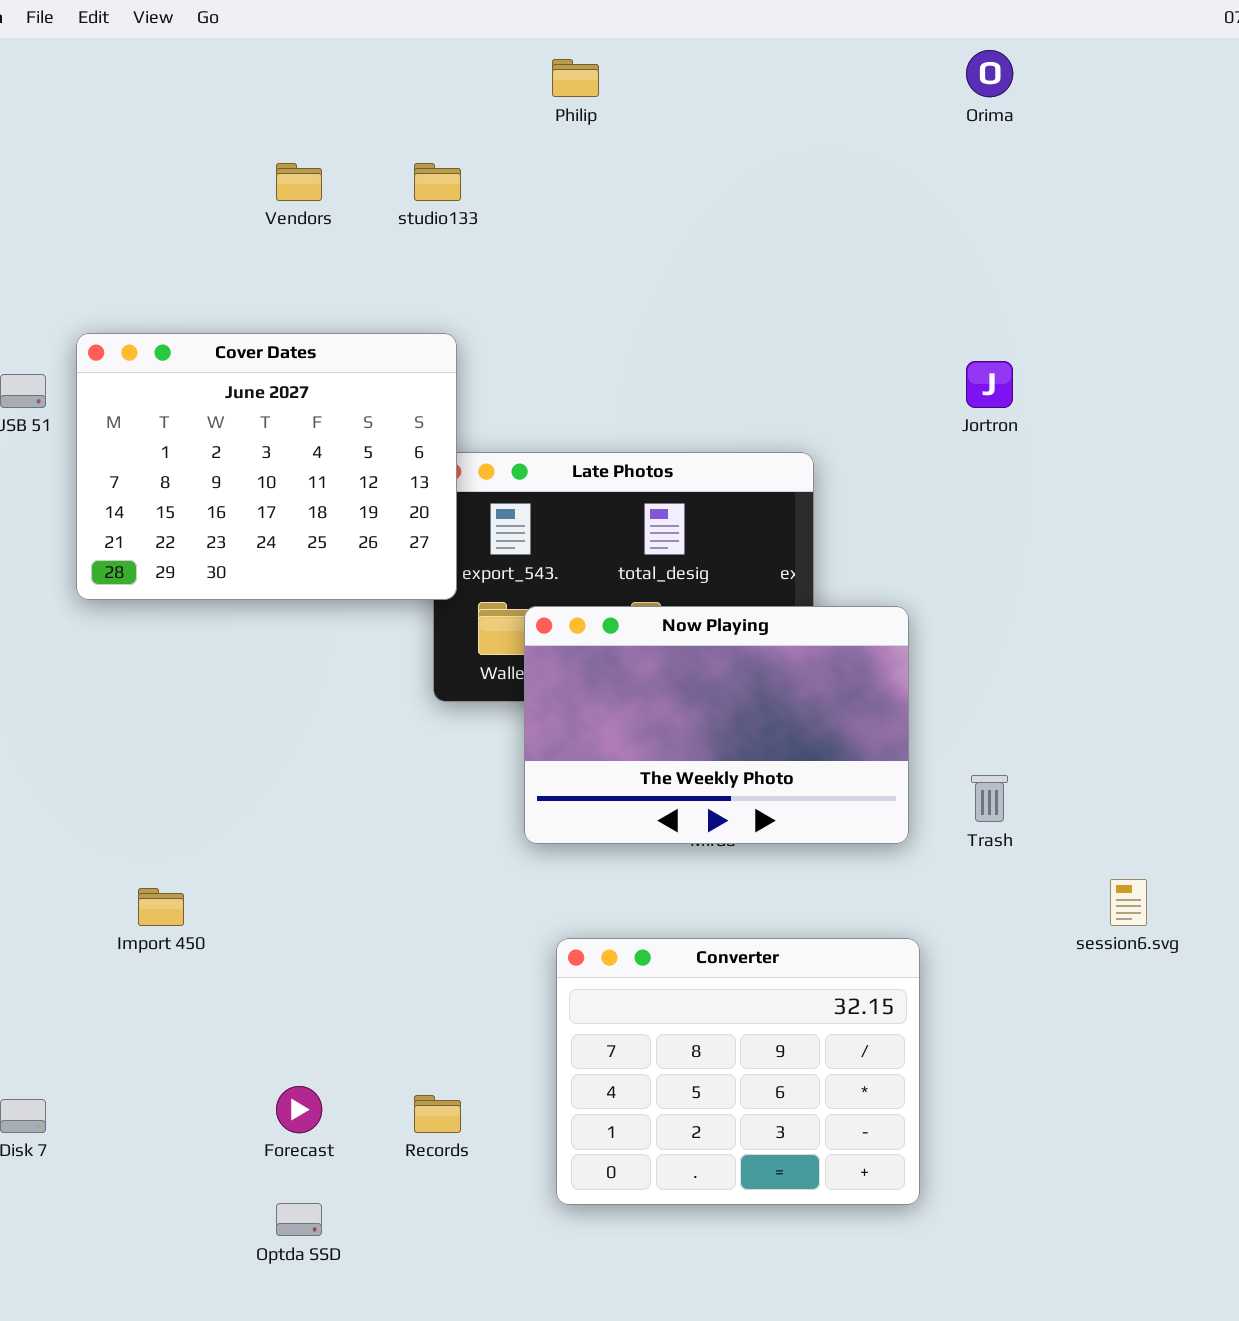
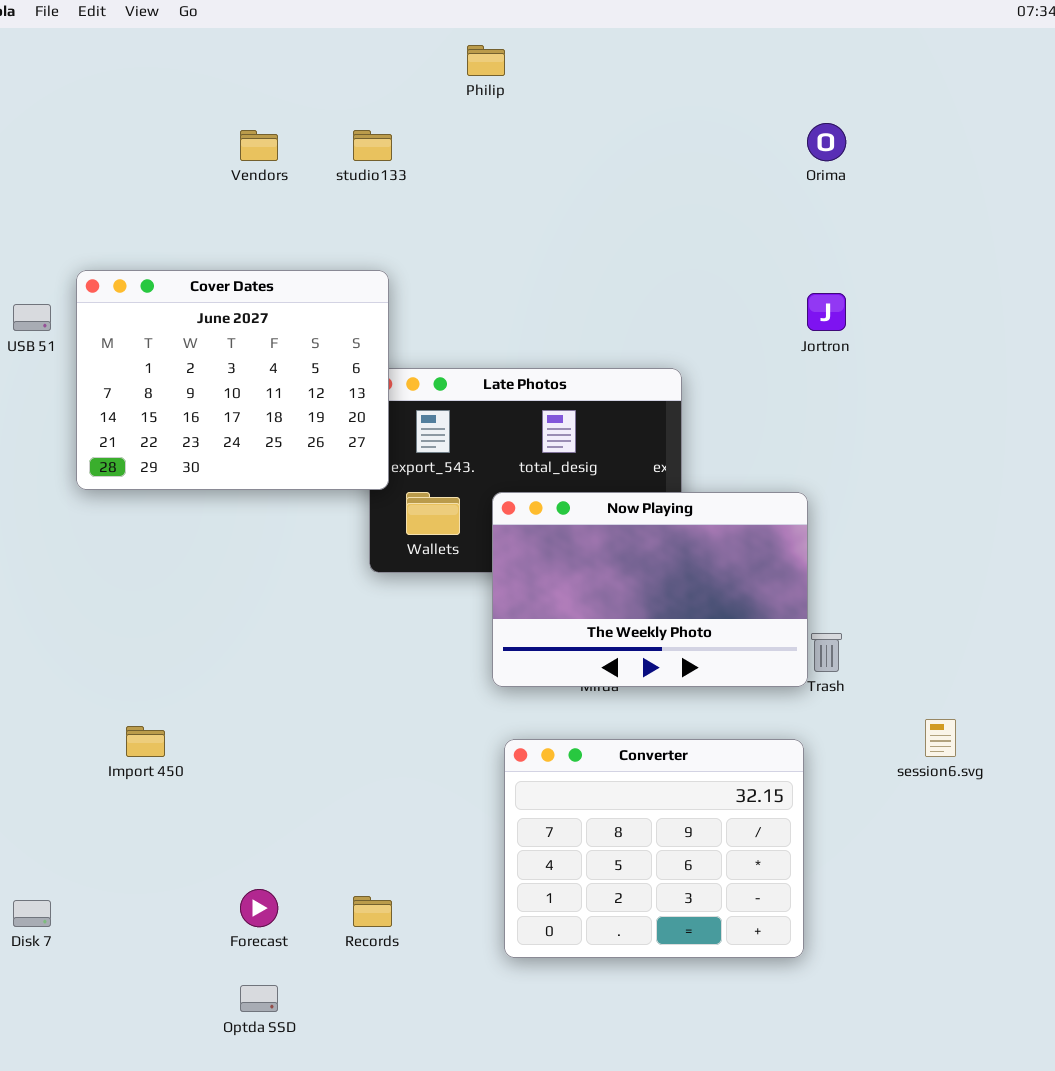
Orima: [966,50,1013,97] -> [807,123,846,161], moved
Now Playing: [524,606,909,844] -> [492,492,808,687], moved
Converter: [556,938,920,1205] -> [504,739,804,958], moved

